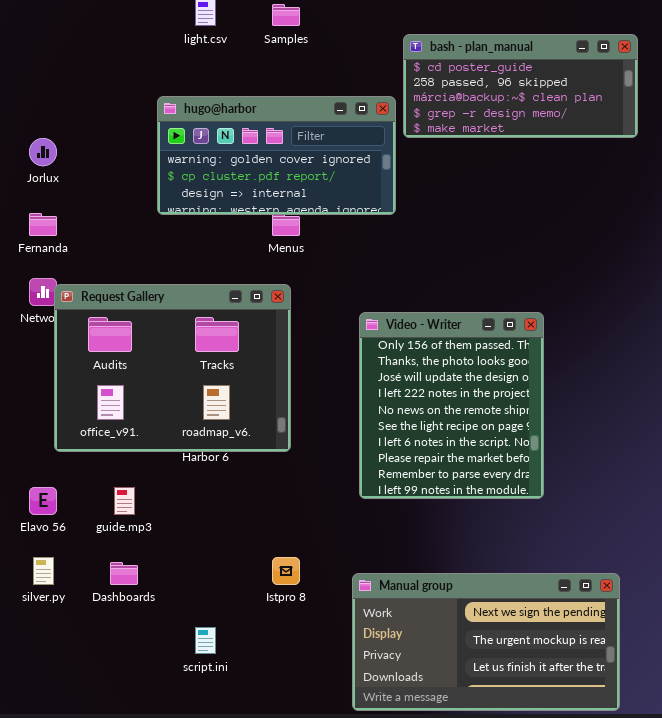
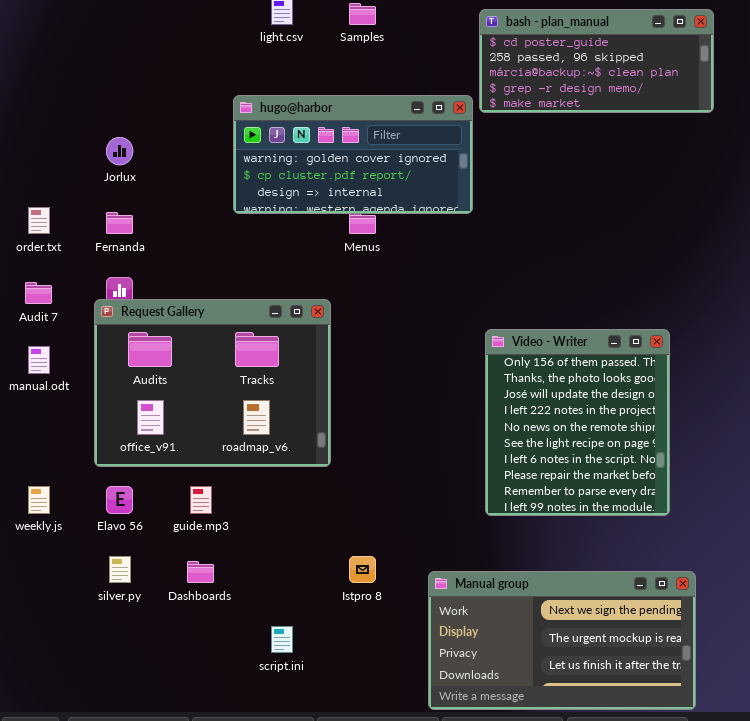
bash - plan_manual: [403,34,638,138] -> [479,9,714,113], moved
Request Gallery: [54,284,291,452] -> [94,299,331,467], moved
Video - Writer: [359,312,544,499] -> [485,329,670,516], moved

